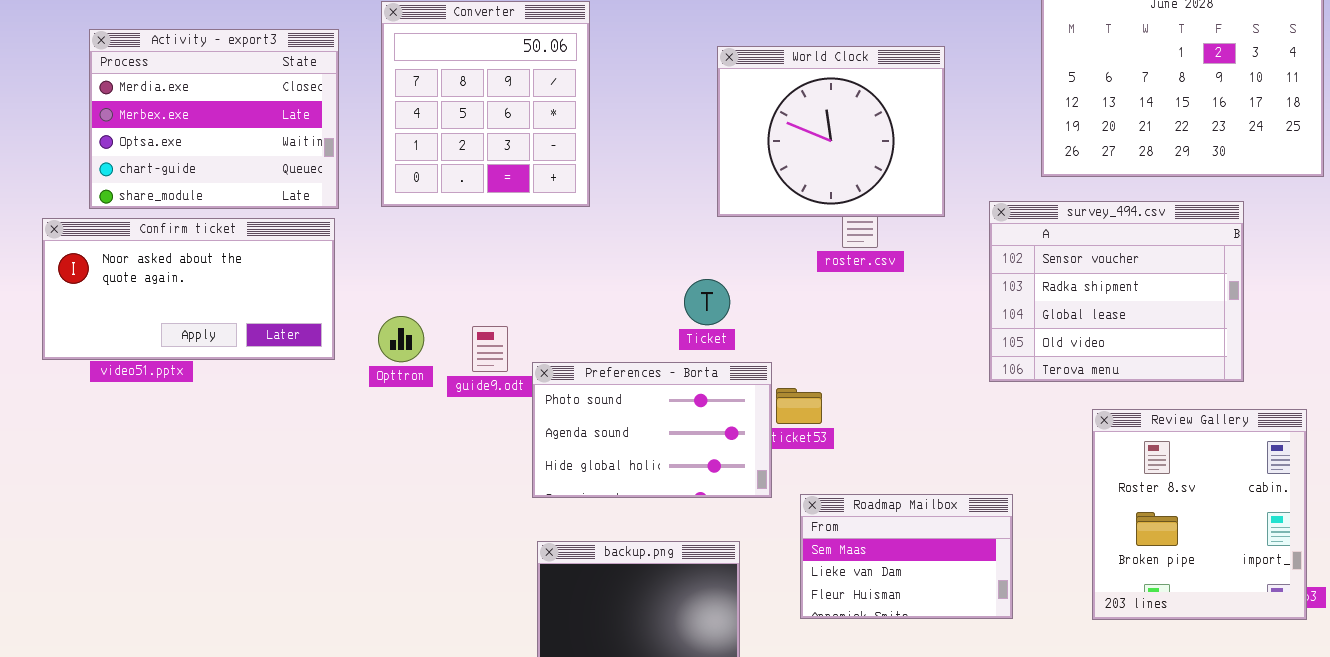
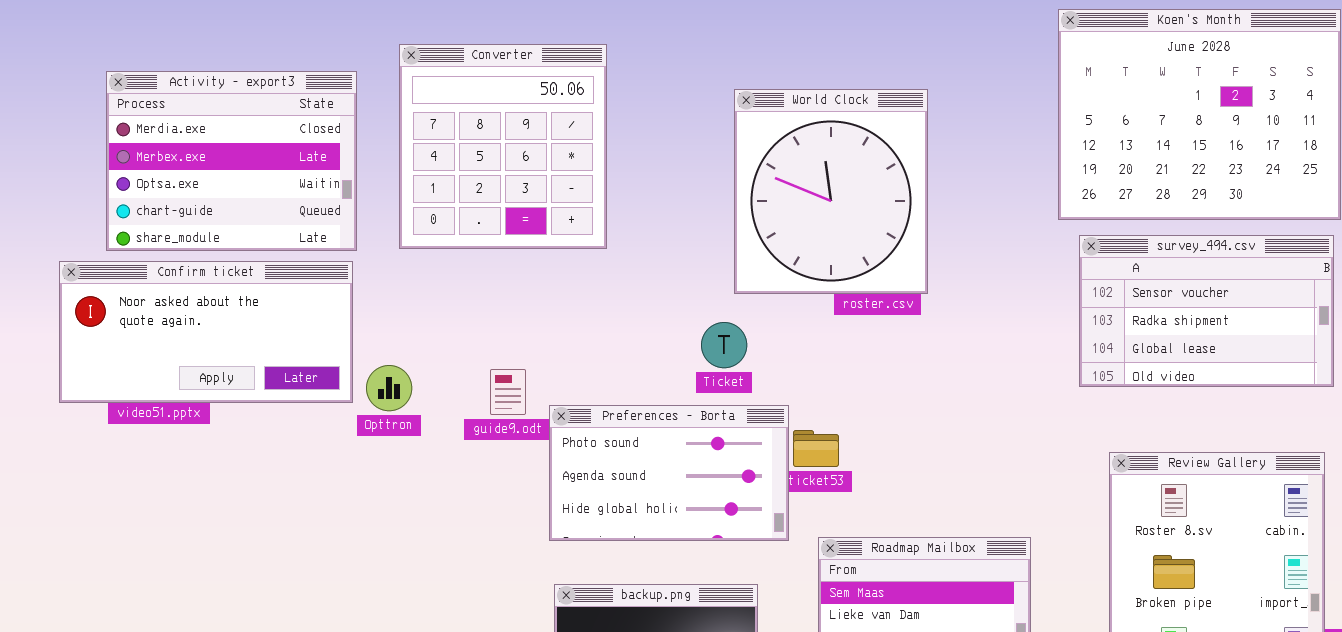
World Clock: [717,46,945,217] -> [734,89,928,294], resized
survey_494.csv: [989,201,1244,382] -> [1079,235,1334,387], moved, resized
Opttron: [378,316,424,362] -> [366,365,412,411], moved

